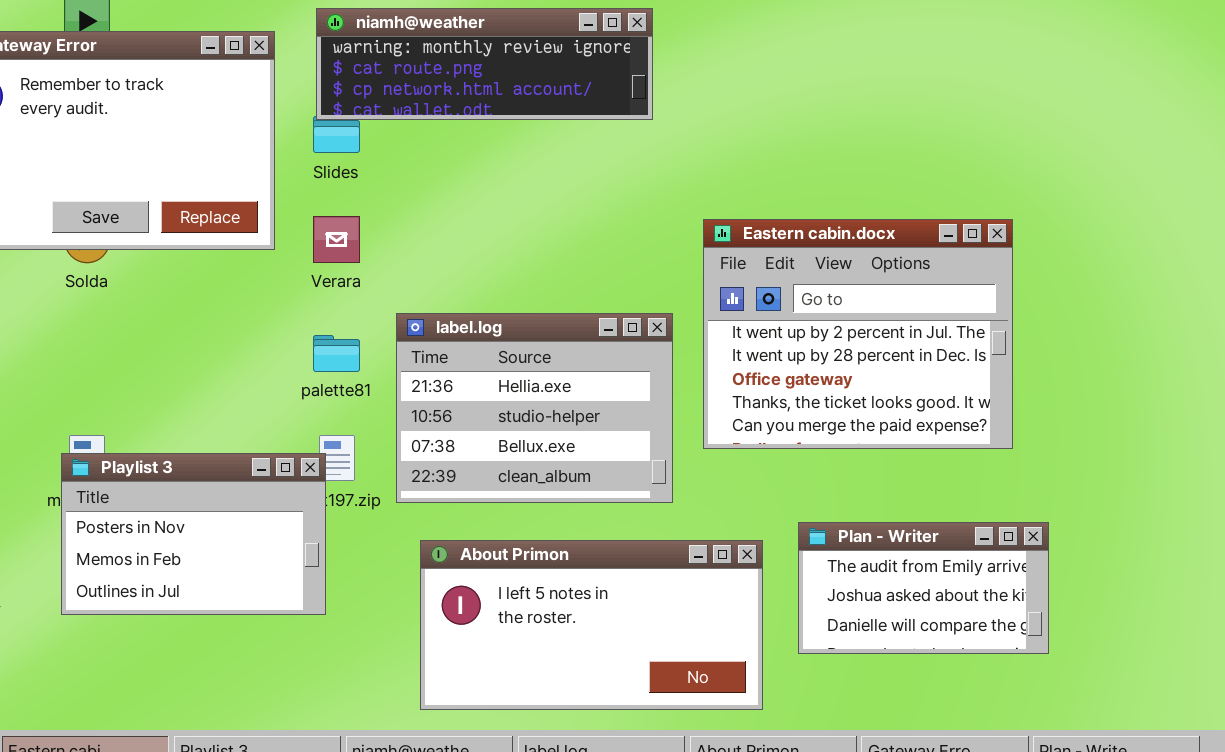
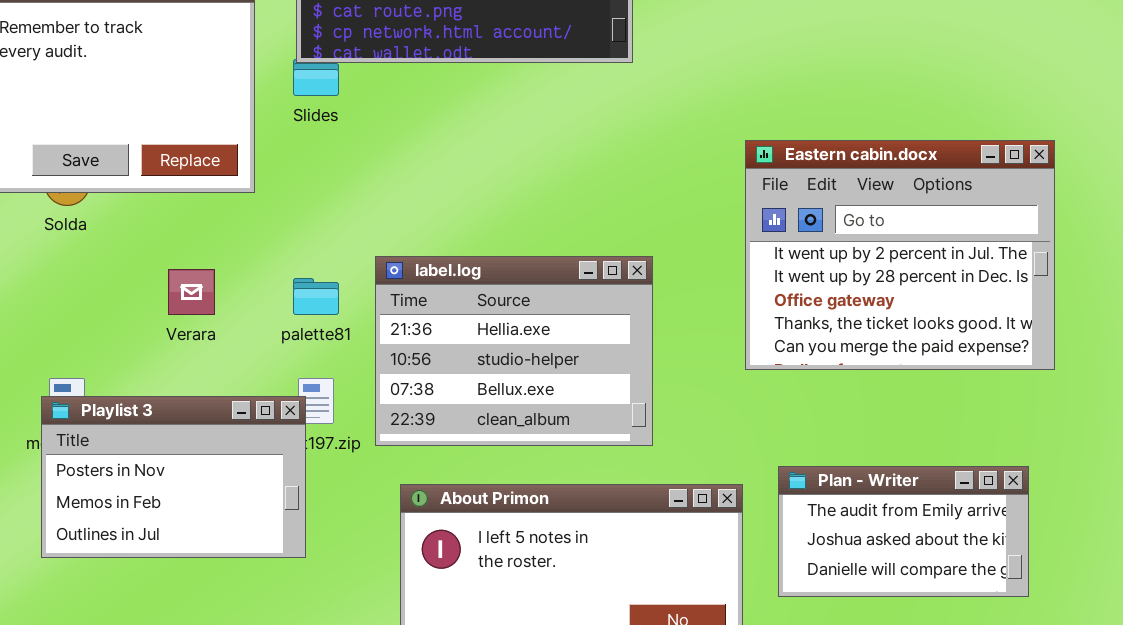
Verara: [313,216,360,263] -> [168,269,215,315], moved
Eastern cabin.docx: [703,219,1013,449] -> [745,140,1055,370], moved

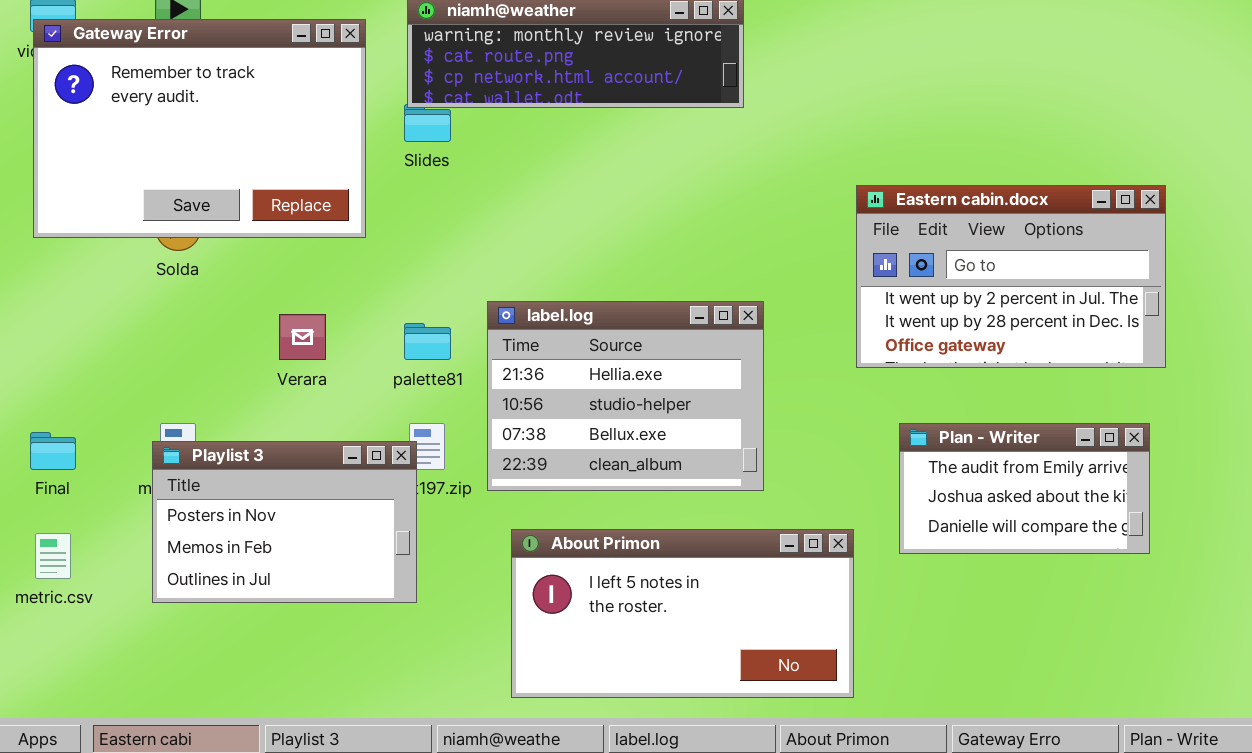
Eastern cabin.docx: [745,140,1055,370] -> [856,185,1166,368], resized
Plan - Writer: [778,466,1029,597] -> [899,423,1150,554], moved

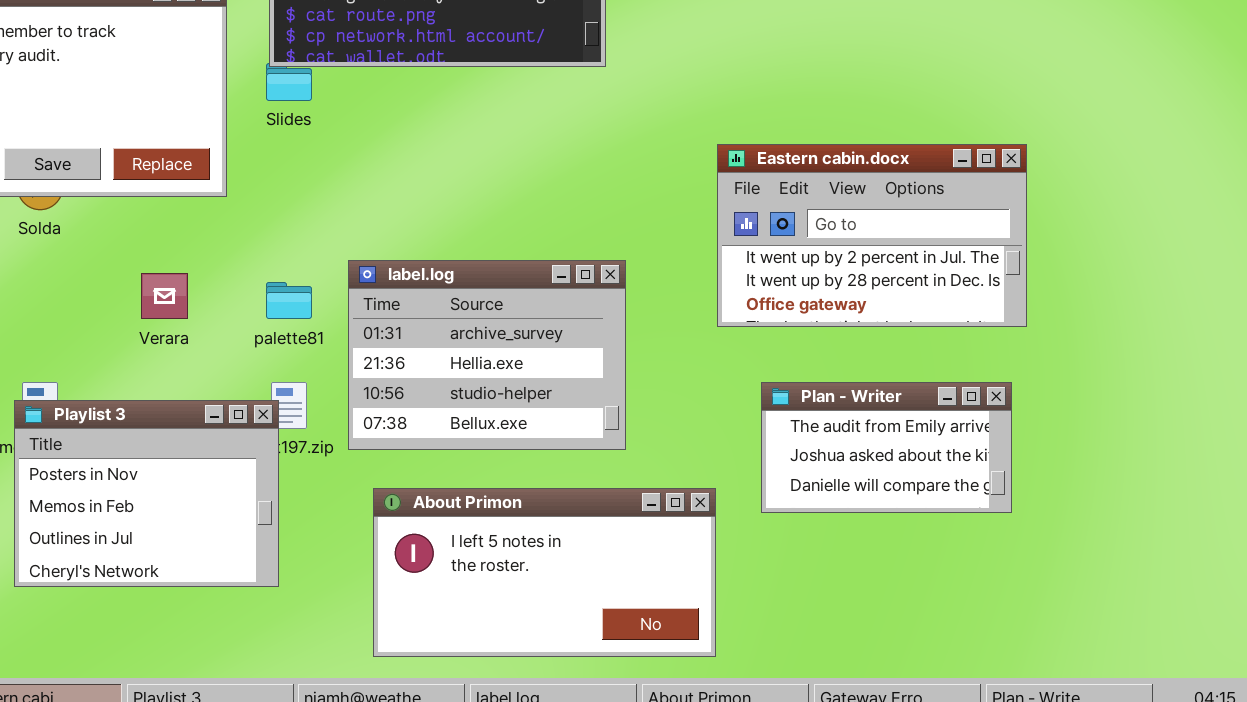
label.log: [487,301,764,491] -> [348,260,626,450], scrolled up 1 row
Playlist 3: [152,441,417,603] -> [14,400,279,587], resized

